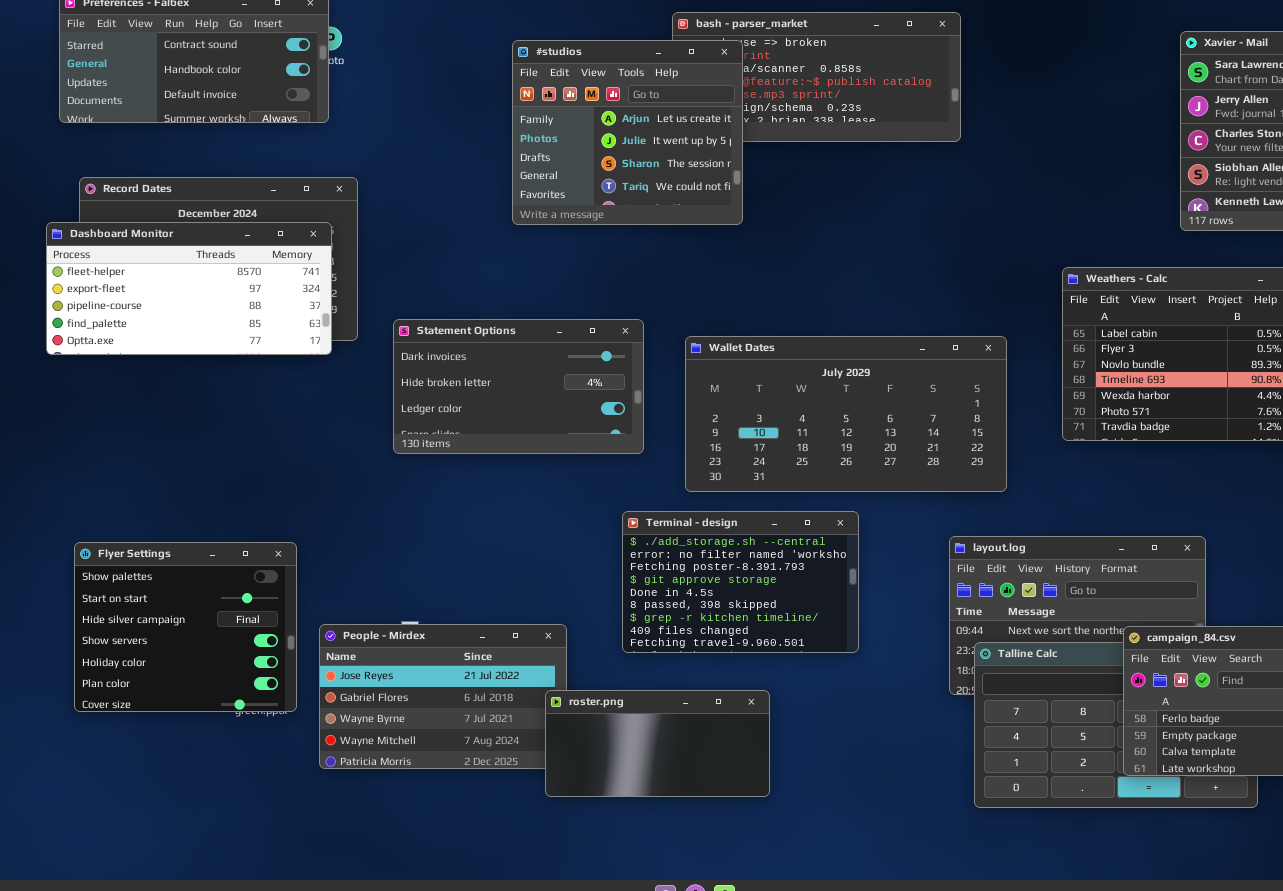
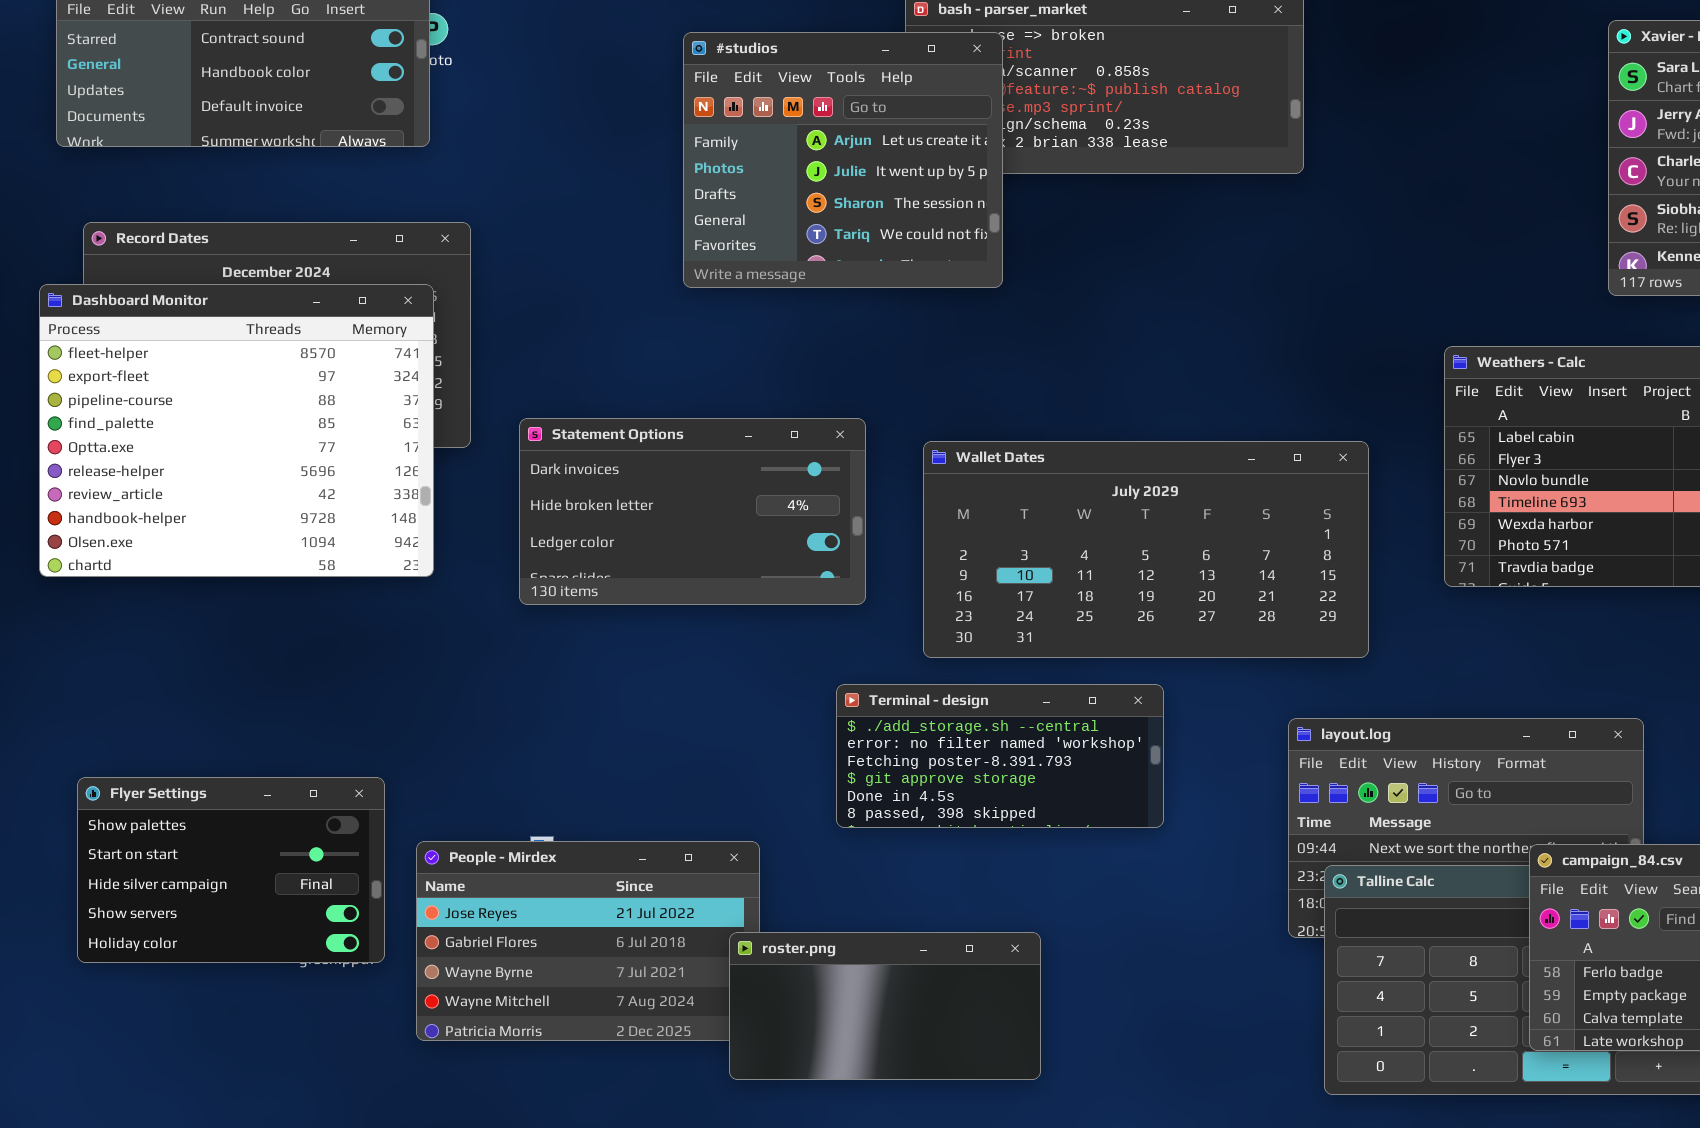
Dashboard Monitor: [46,222,332,355] -> [39,284,434,577], resized
Terminal - design: [622,511,859,653] -> [836,684,1164,828], resized
Flyer Settings: [74,542,297,712] -> [77,777,385,963], resized

